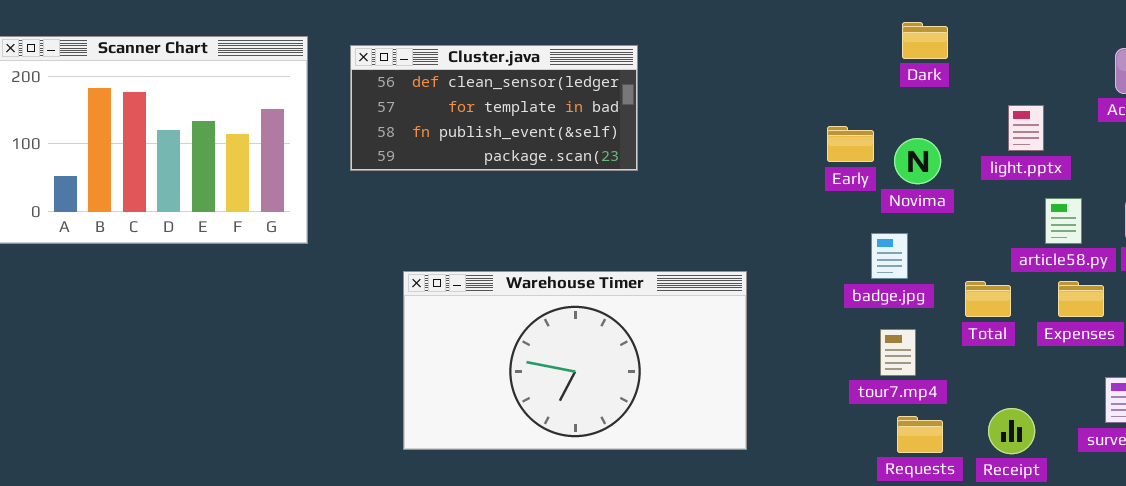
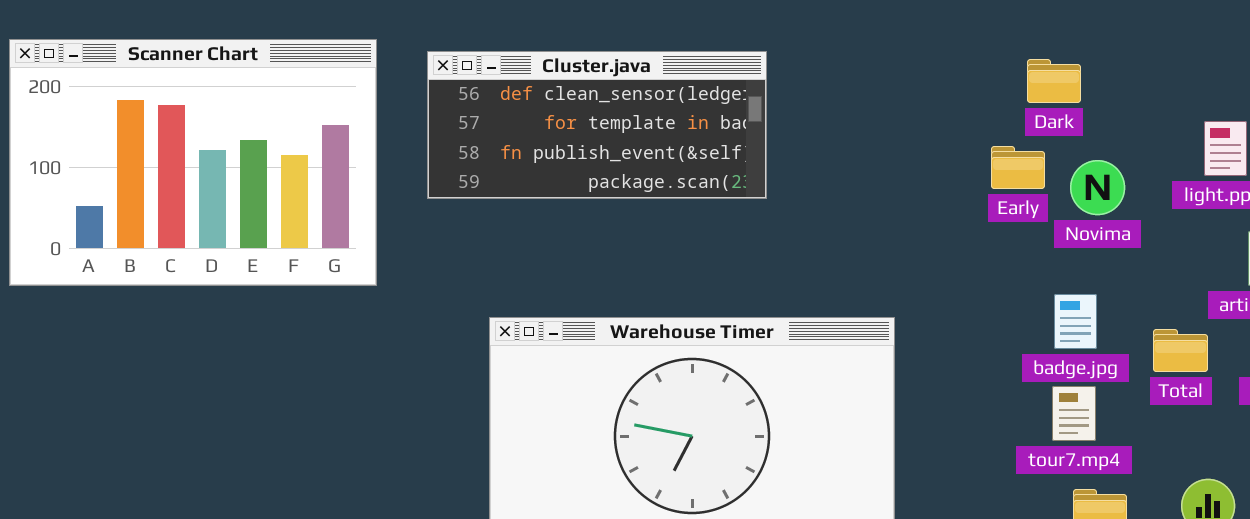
Dark: [902,22,948,59] -> [1027,59,1081,103], moved
badge.jpg: [871,233,908,279] -> [1054,294,1097,349], moved

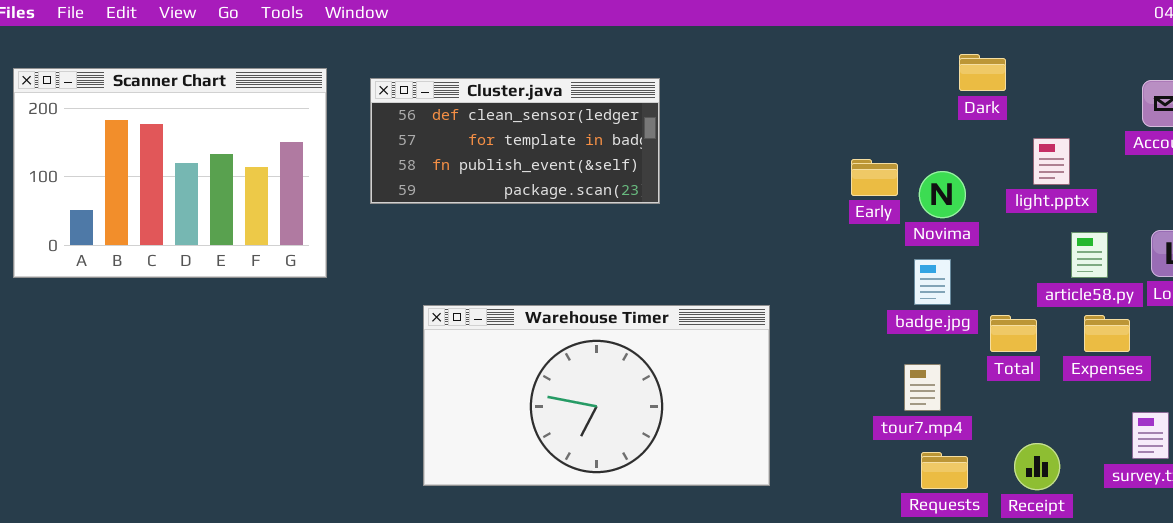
Dark: [1027,59,1081,103] -> [959,54,1006,91], moved
badge.jpg: [1054,294,1097,349] -> [914,259,951,305], moved

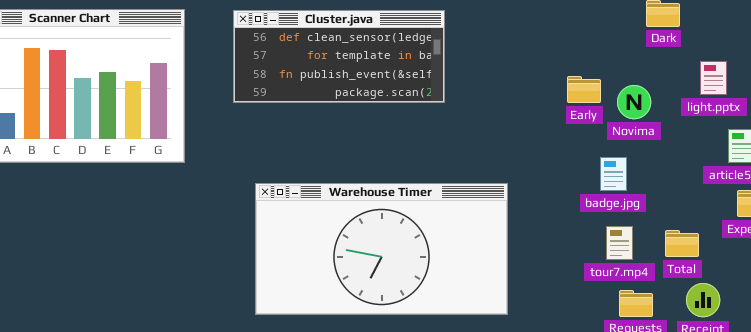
Cluster.java: [370,78,660,204] -> [233,10,445,103], moved
badge.jpg: [914,259,951,305] -> [600,157,627,191], moved
Total: [990,315,1037,352] -> [665,230,699,257], moved

